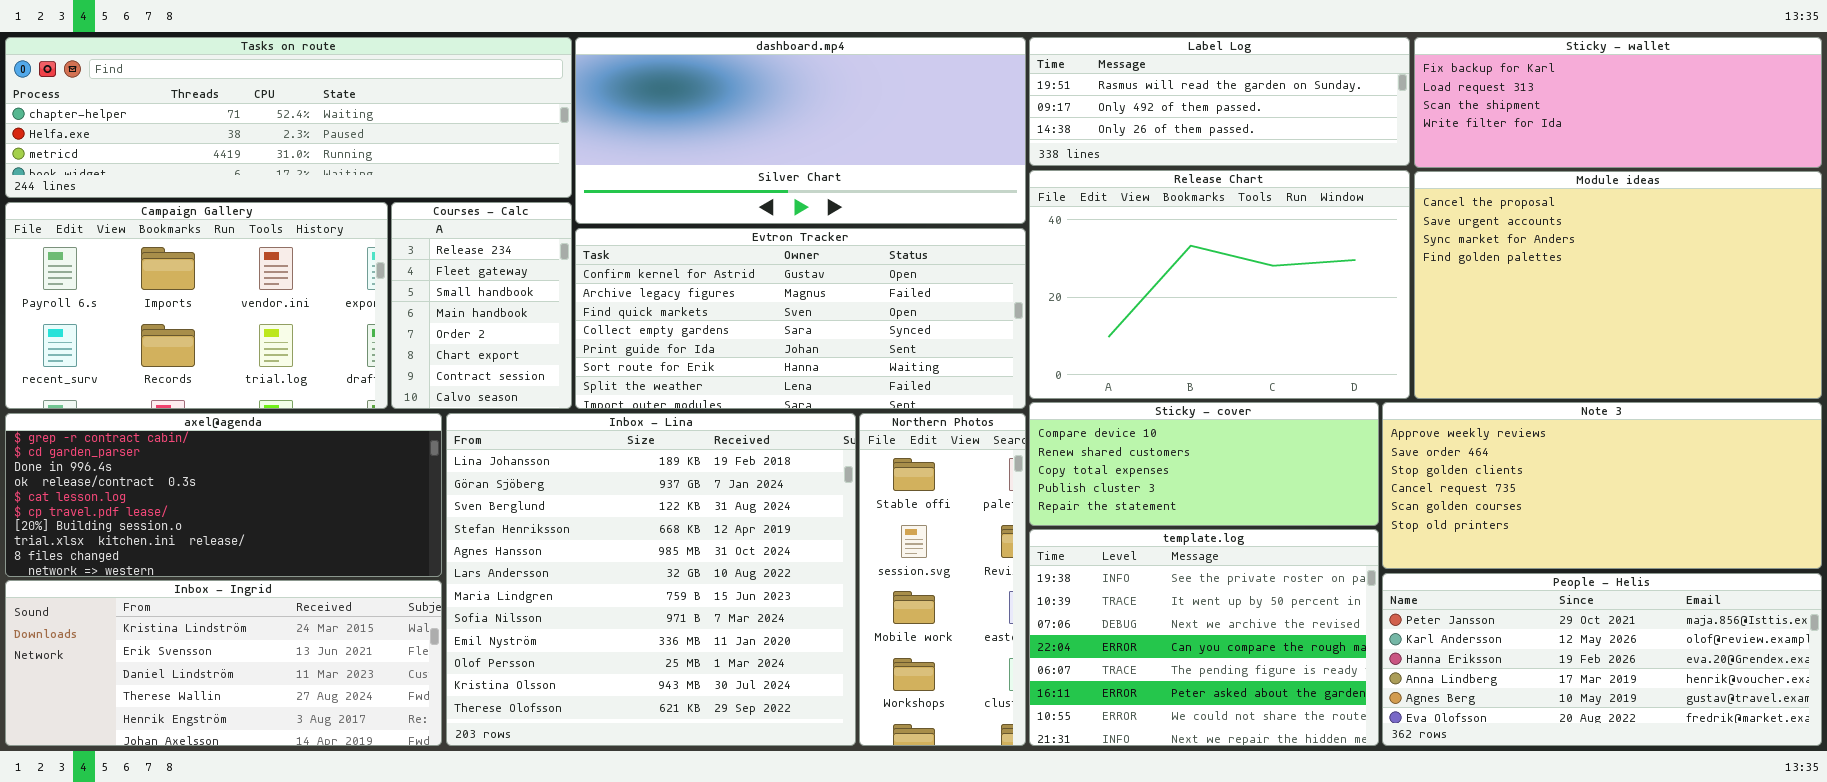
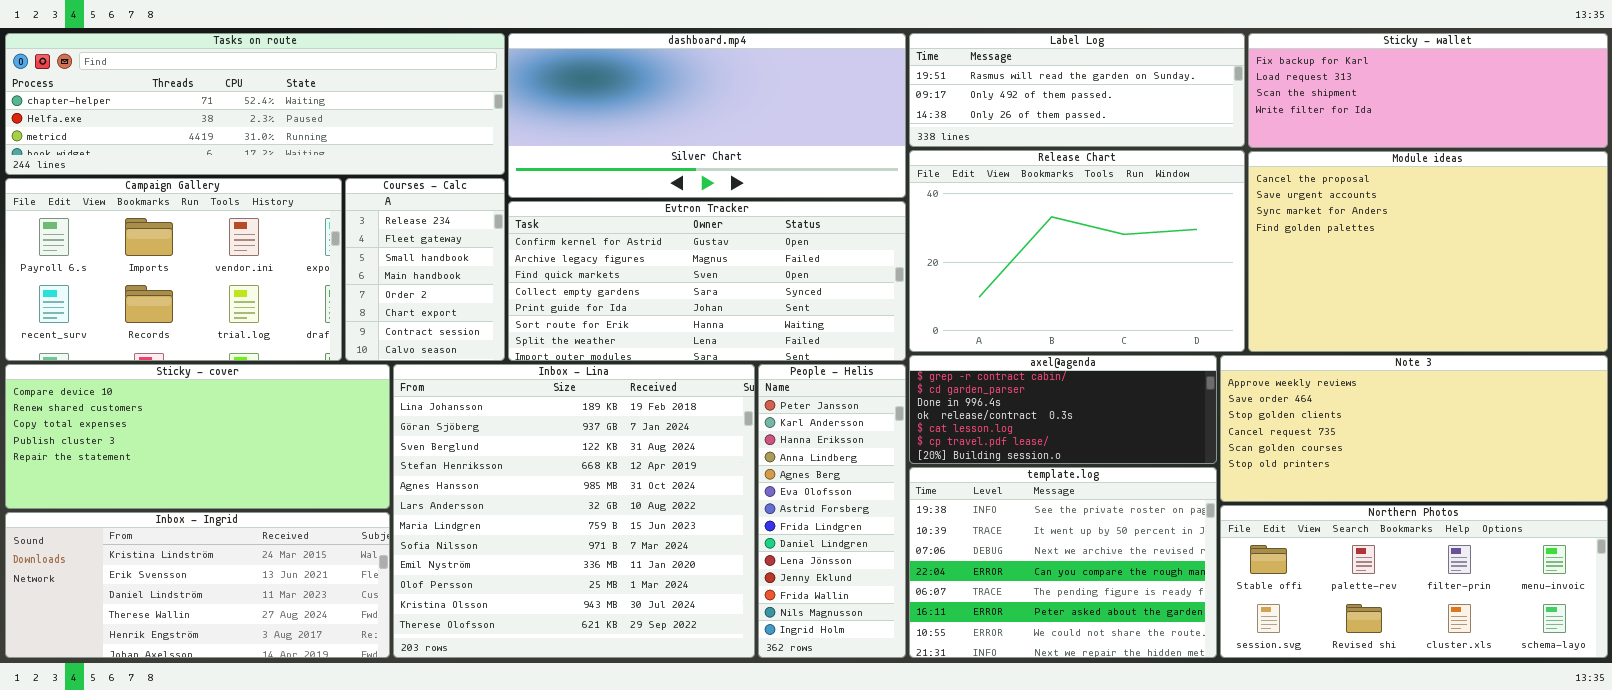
Sticky - cover: [1029,402,1379,526] -> [5,364,390,509], moved, resized
axel@agenda: [5,413,442,577] -> [909,355,1217,464], moved, resized
Northern Photos: [859,413,1026,746] -> [1220,505,1608,658], moved, resized
People - Helis: [1382,573,1822,746] -> [758,364,906,658], moved, resized

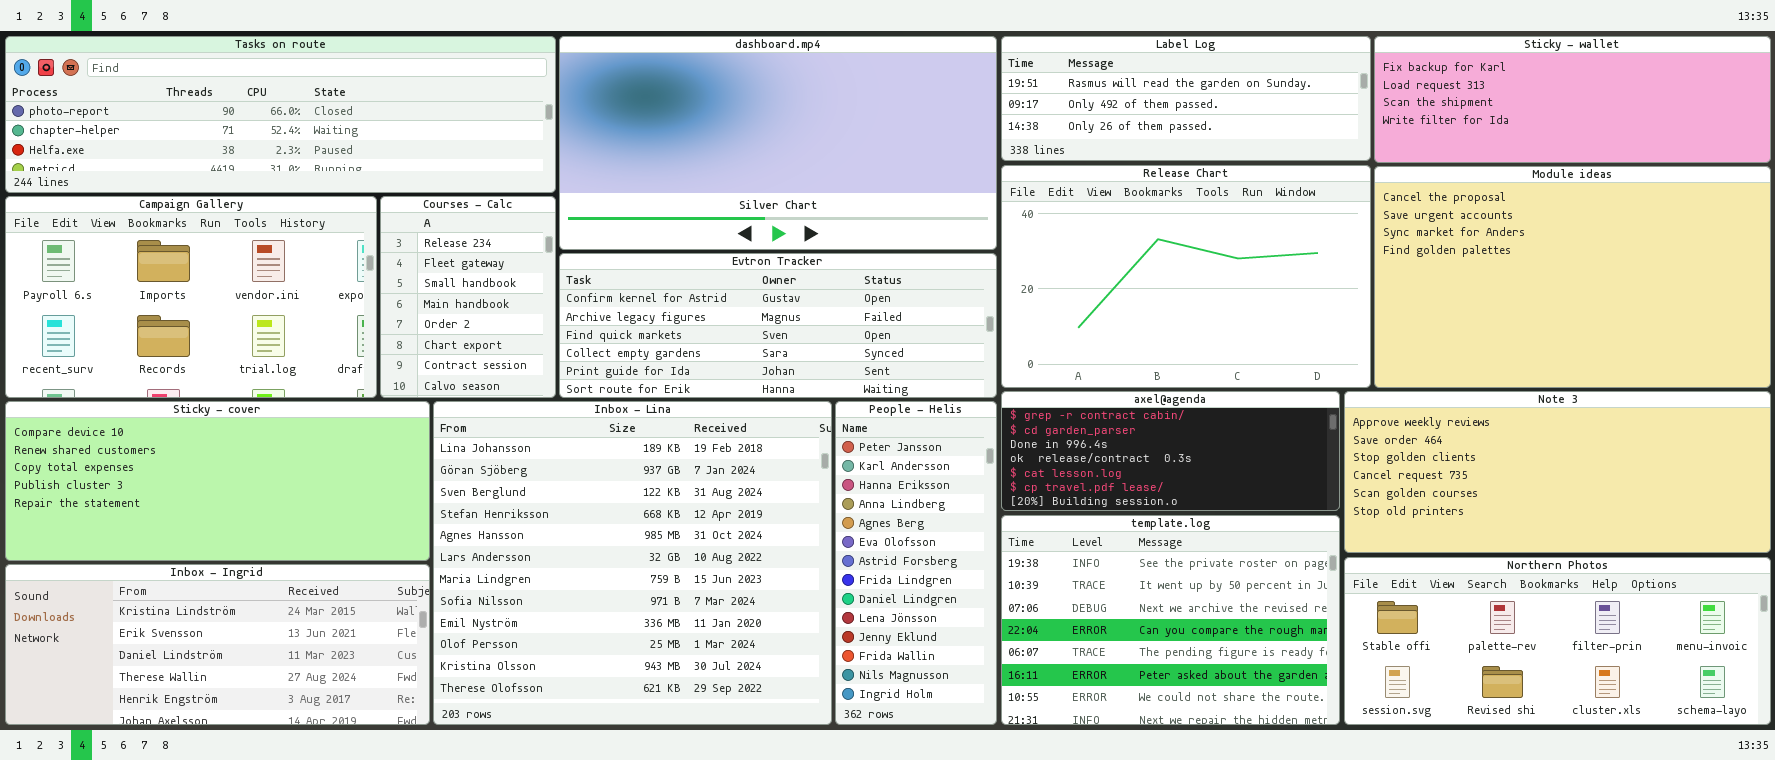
Tasks on route: [5,33,505,175] -> [5,36,556,193], scrolled up 1 row
dashboard.mp4: [508,33,906,198] -> [559,36,997,250], resized
Evtron Tracker: [508,201,906,361] -> [559,253,997,398], resized

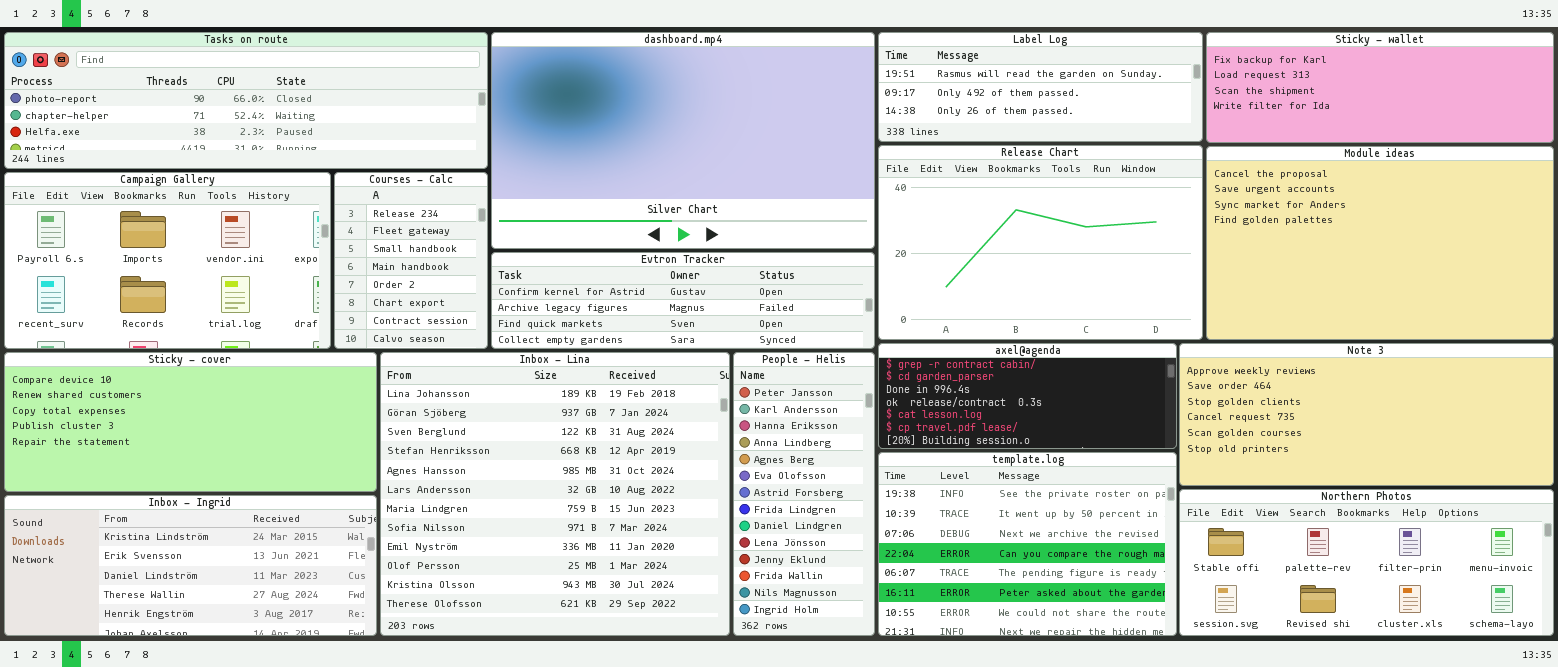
dashboard.mp4: [559,36,997,250] -> [491,32,875,249], resized
Evtron Tracker: [559,253,997,398] -> [491,252,875,349], resized

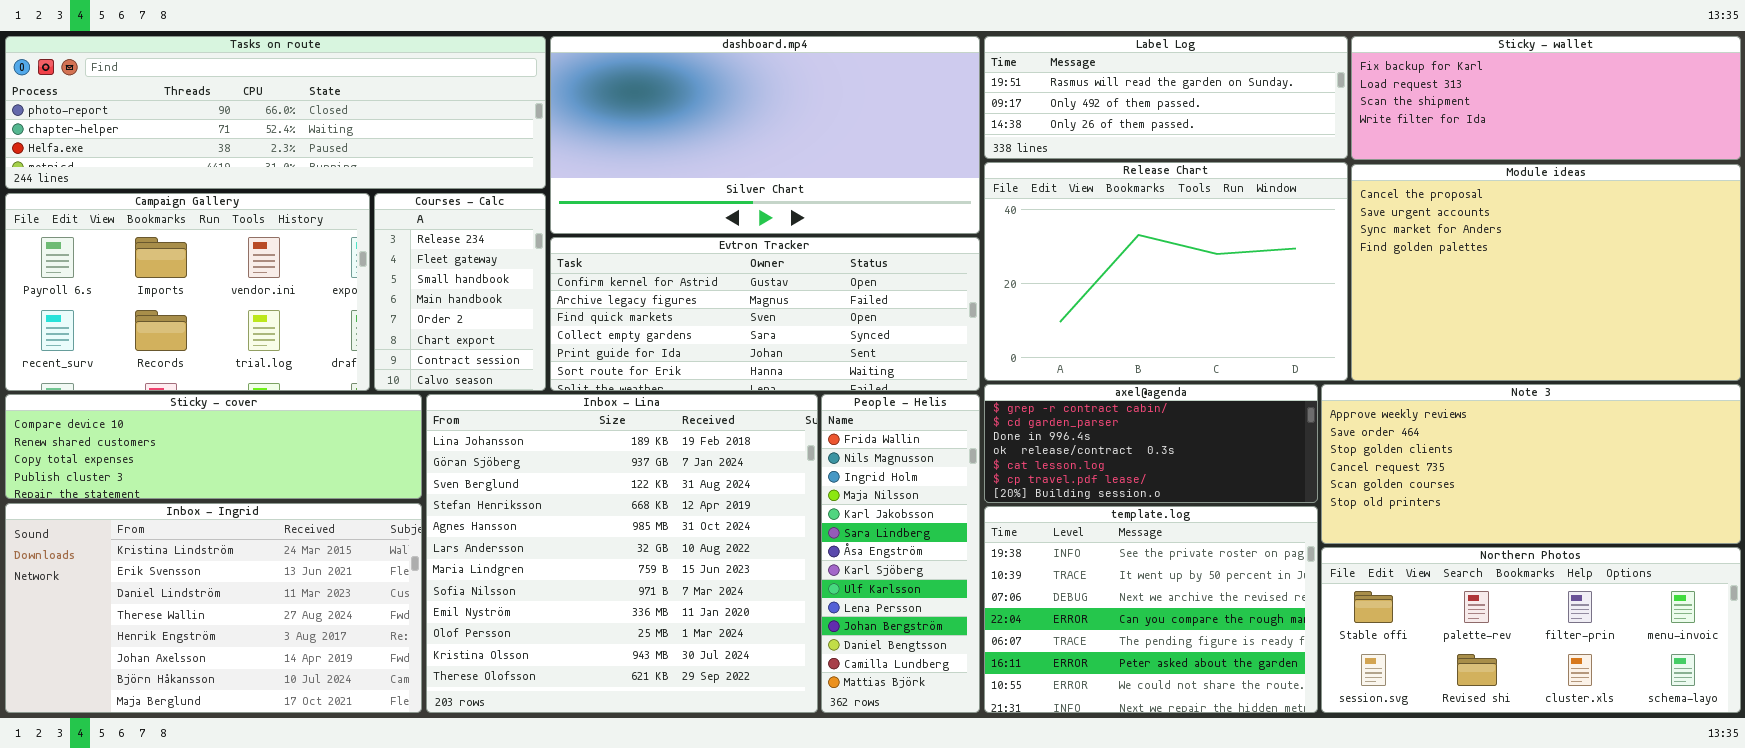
dashboard.mp4: [491,32,875,249] -> [550,36,980,234], resized
Evtron Tracker: [491,252,875,349] -> [550,237,980,391], resized
Sticky - cover: [4,352,377,492] -> [5,394,422,499], resized
People - Helis: [733,352,875,636] -> [821,394,980,713], scrolled down 11 rows
Inbox - Ingrid: [4,495,377,636] -> [5,503,422,713], resized

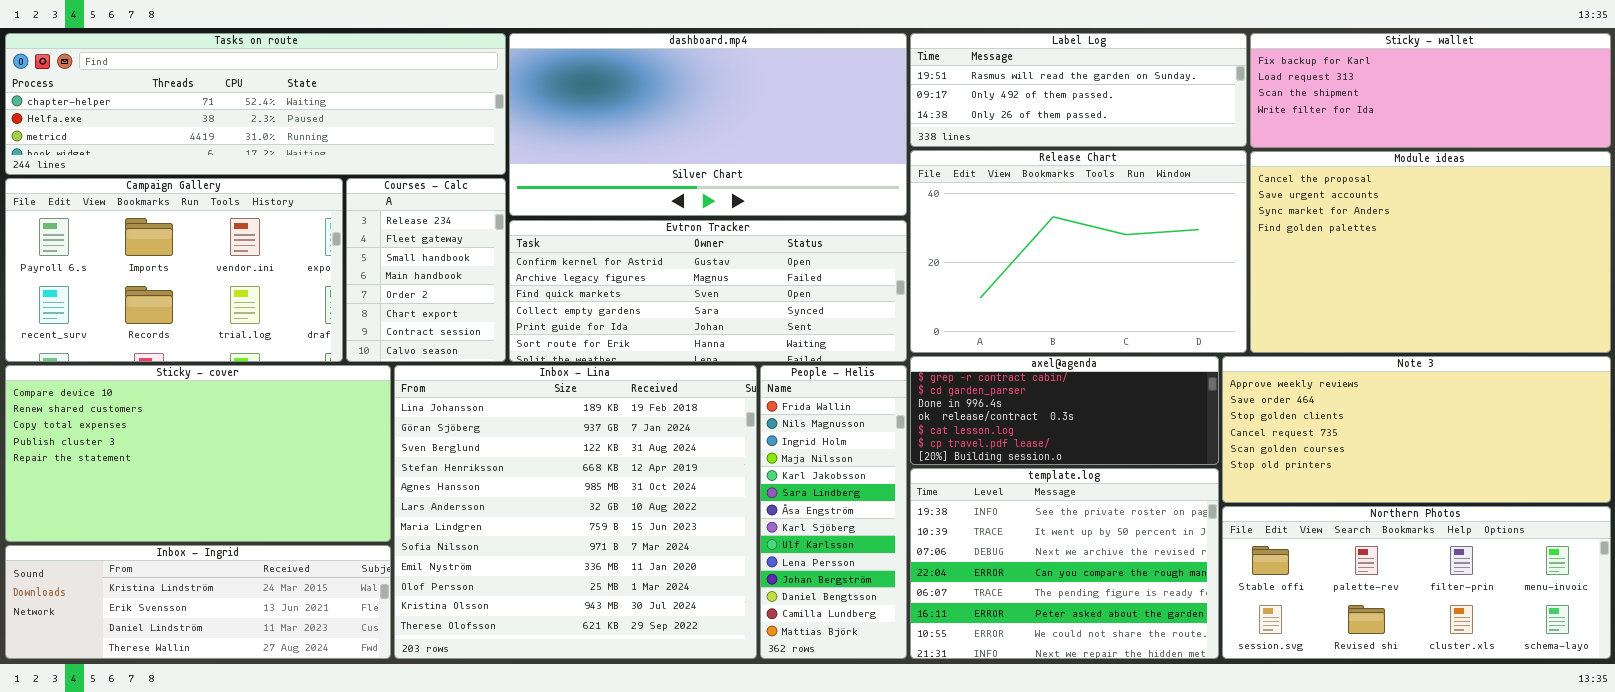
Tasks on route: [5,36,546,189] -> [5,33,506,175], scrolled down 1 row
Sticky - cover: [5,394,422,499] -> [5,365,391,542], resized
Inbox - Ingrid: [5,503,422,713] -> [5,545,391,659], resized

